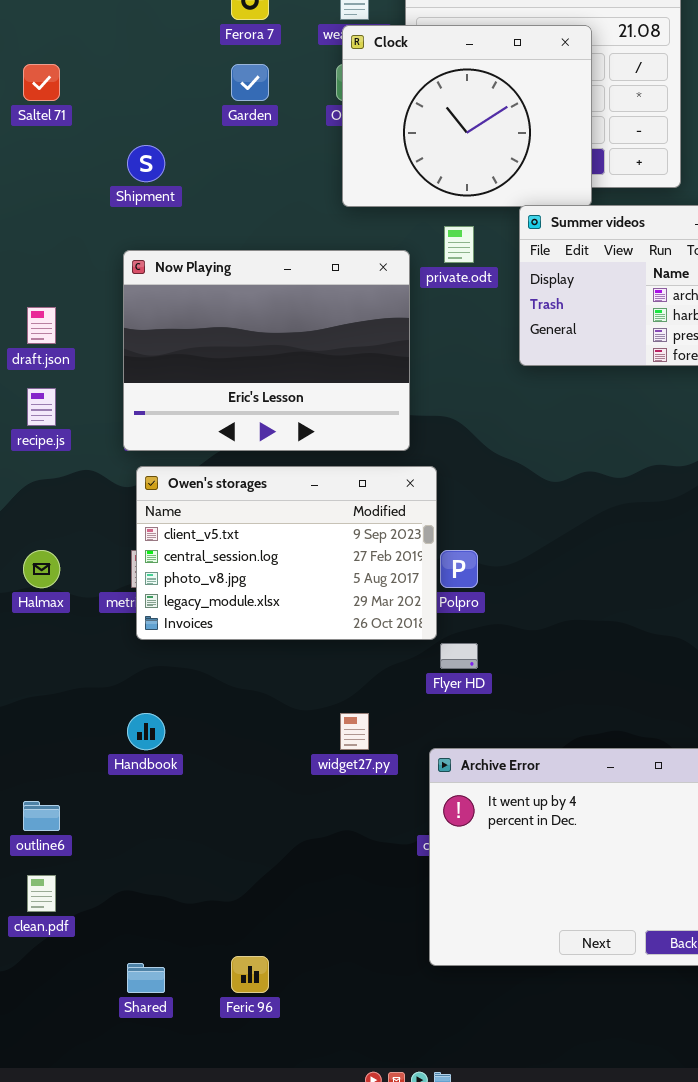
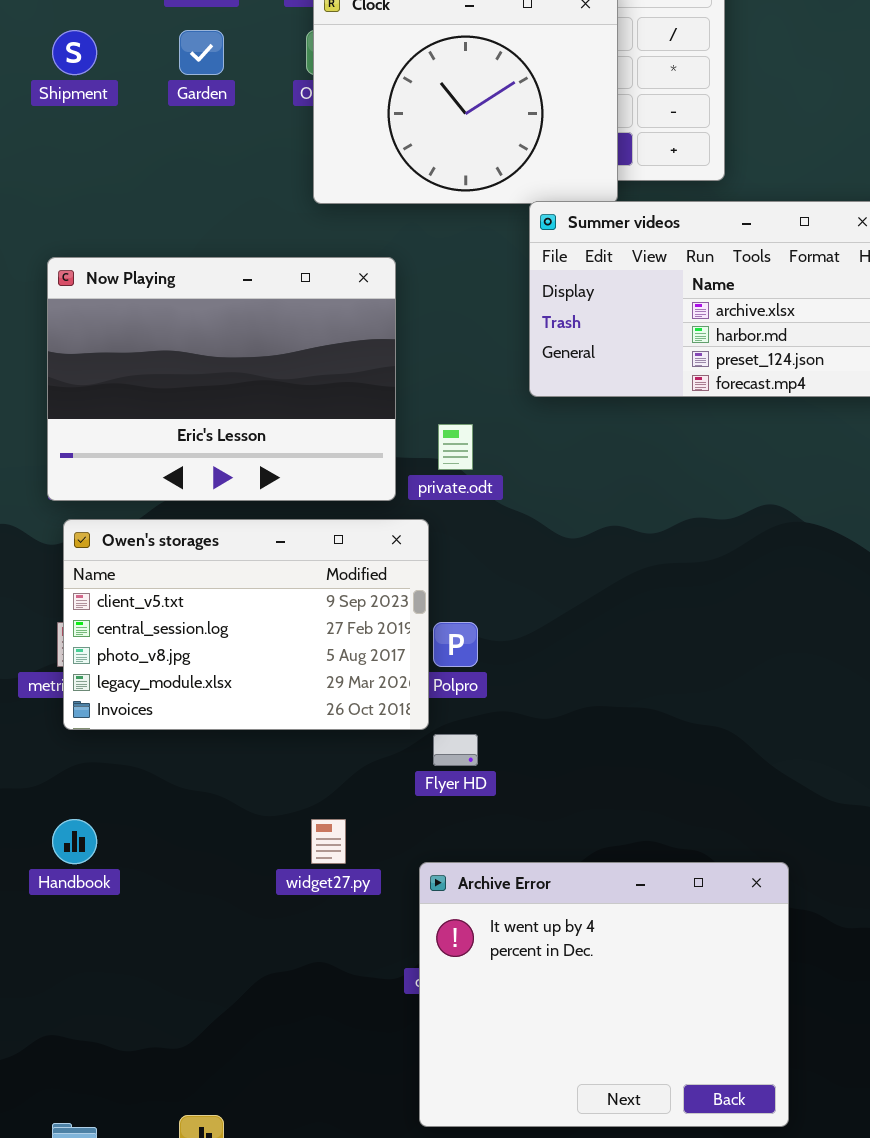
Shipment: [127,145,165,182] -> [52,30,97,75], moved
private.odt: [444,226,474,263] -> [438,424,473,470], moved

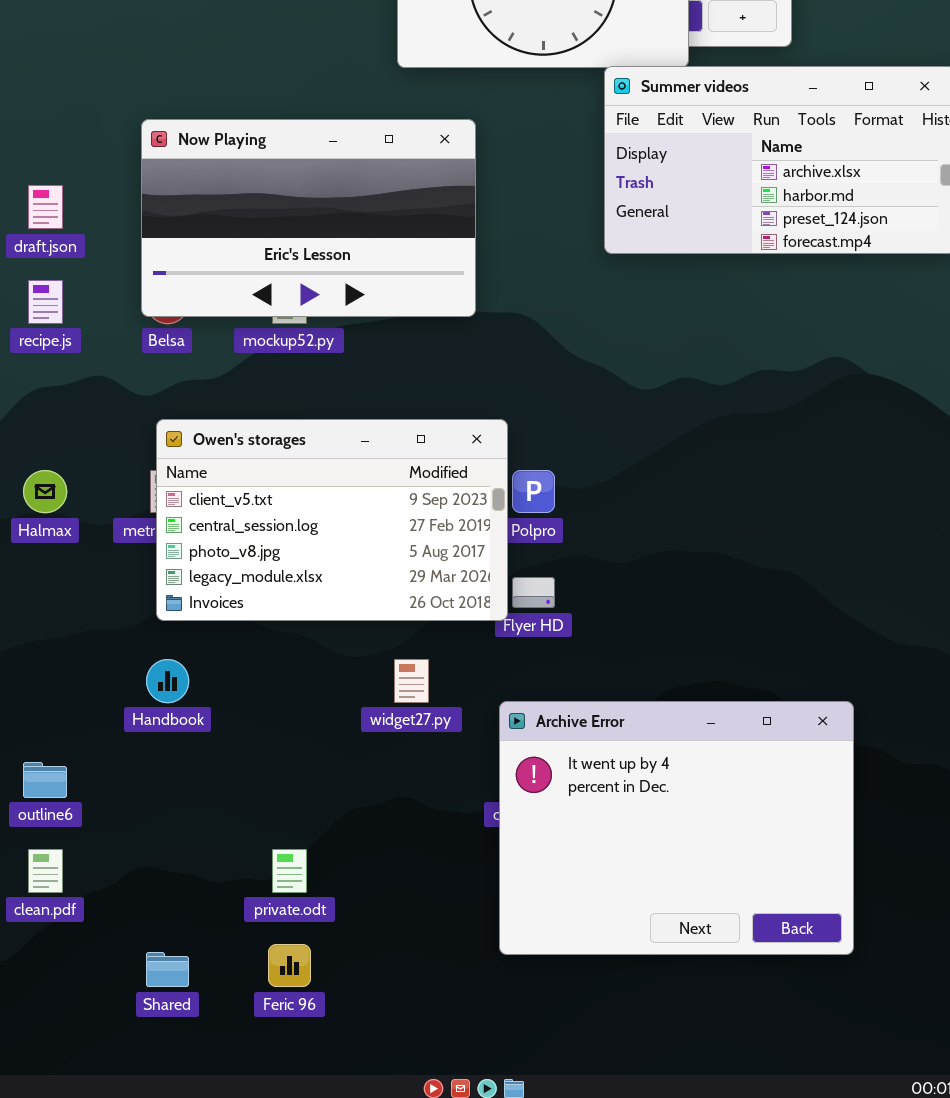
Now Playing: [47,257,396,501] -> [141,119,476,317], resized
private.odt: [438,424,473,470] -> [272,849,307,893], moved
Owen's storages: [63,519,429,730] -> [156,419,508,621], moved

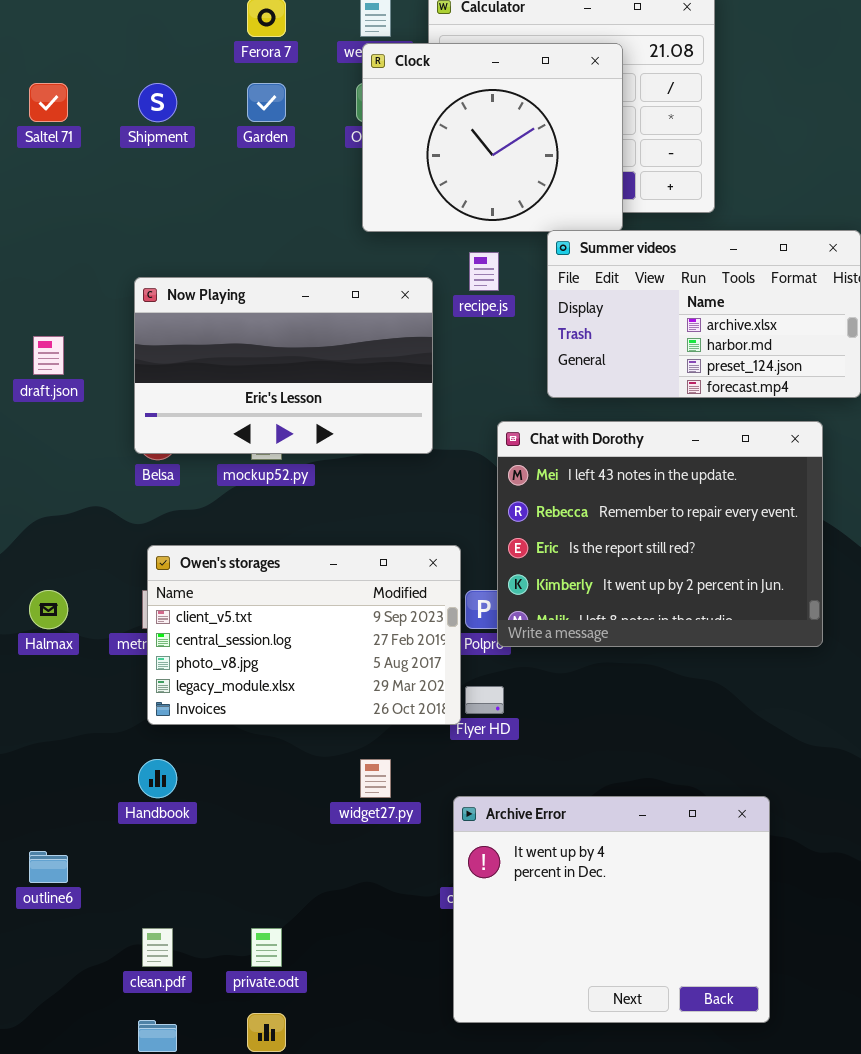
recipe.js: [28,280,63,324] -> [469,252,499,291], moved
Chat with Dorothy: none -> [497,421,823,647], opened
clean.pdf: [28,849,63,893] -> [142,928,173,967], moved

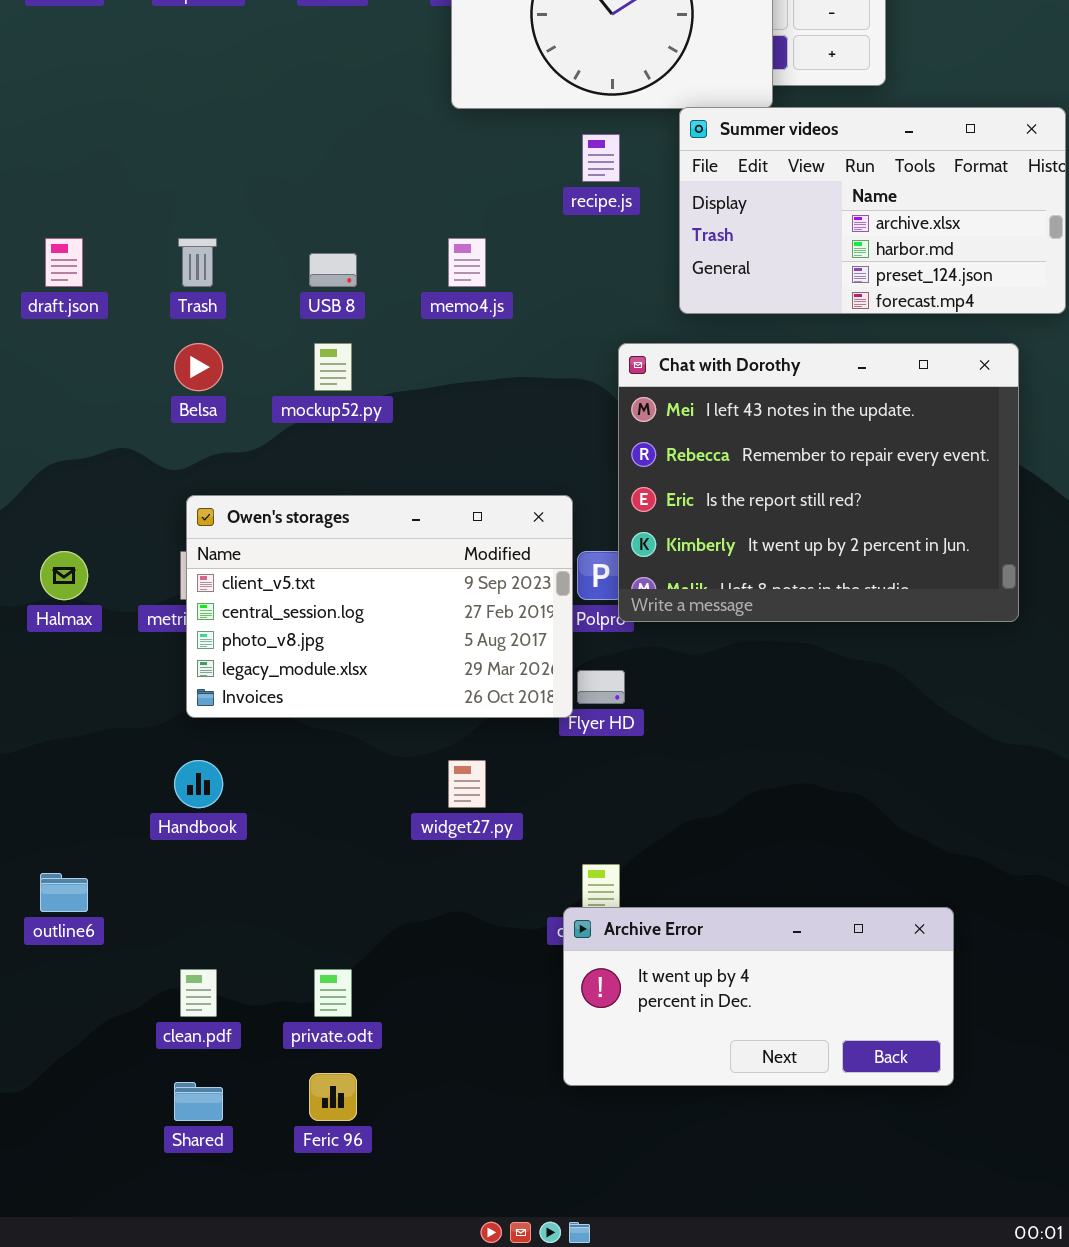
Now Playing: [134,277,433,454] -> none, closed
Archive Error: [453,796,770,1023] -> [563,907,954,1086], resized

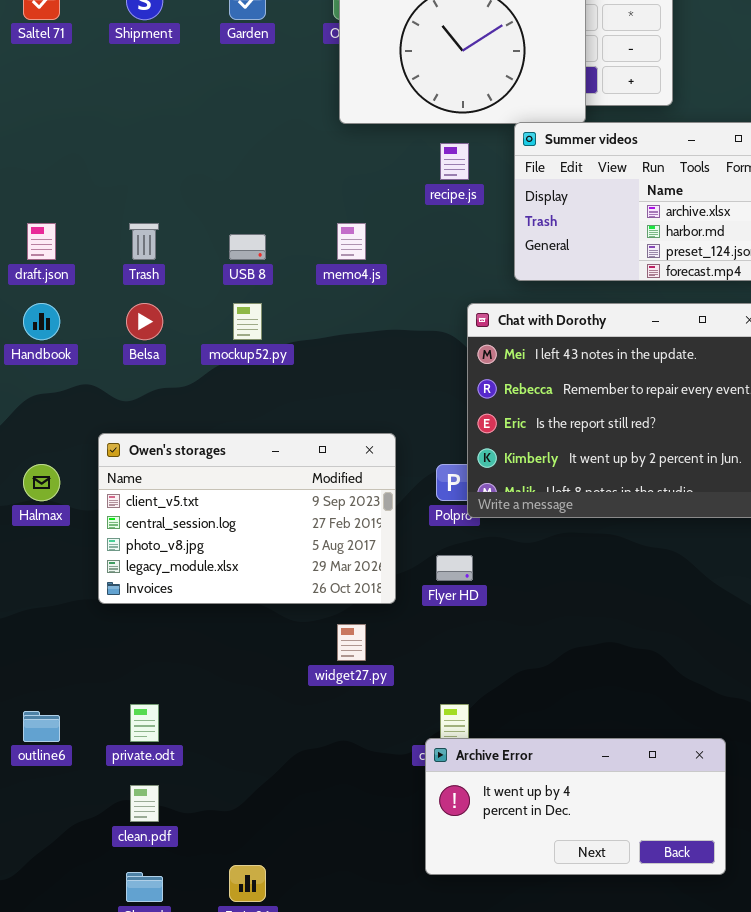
Owen's storages: [186,495,573,718] -> [98,433,396,604], moved
Handbook: [174,760,223,808] -> [23,303,60,340], moved
private.odt: [314,969,352,1017] -> [130,704,159,742], moved

